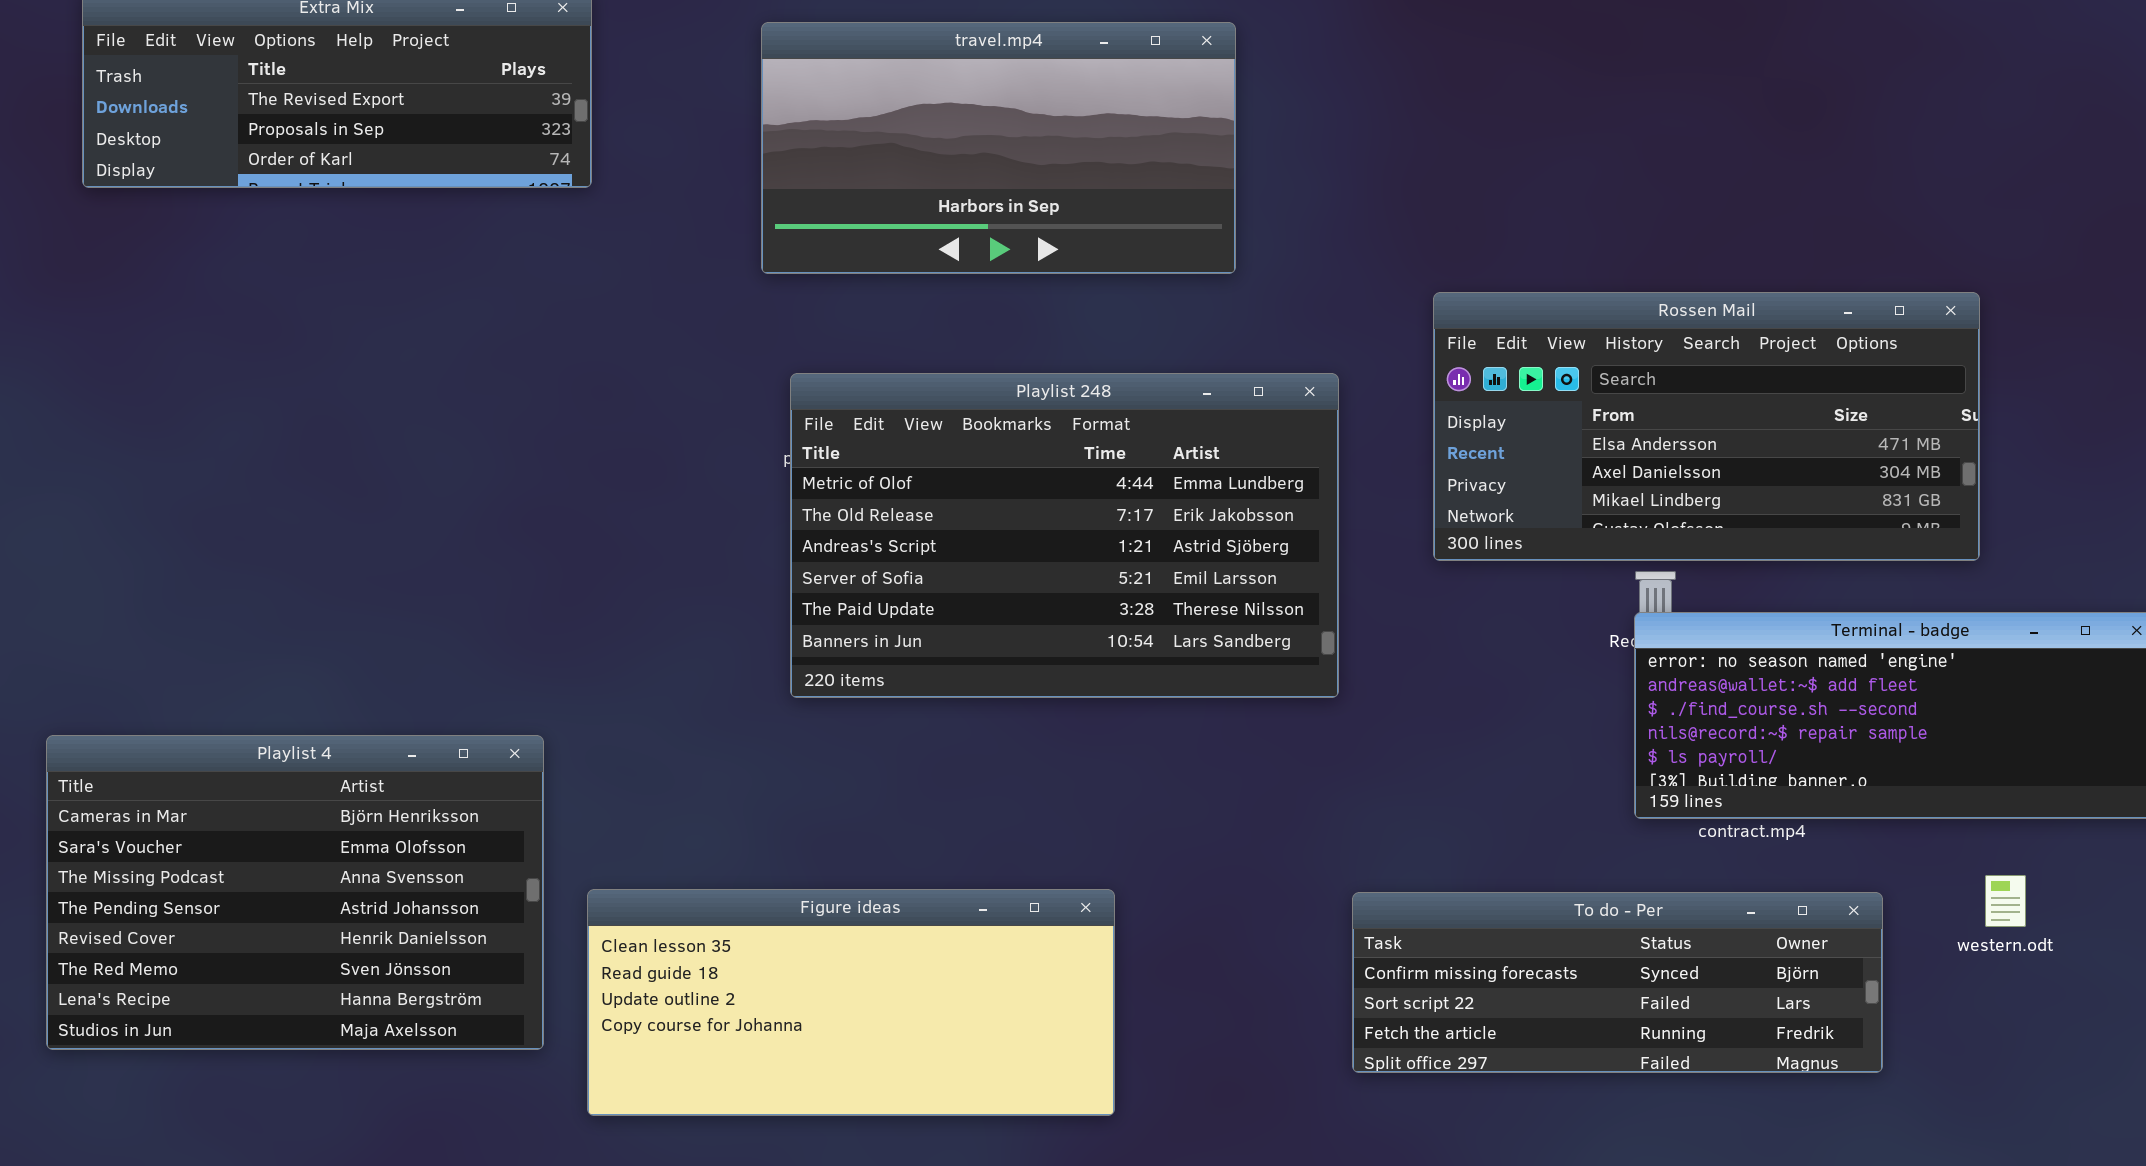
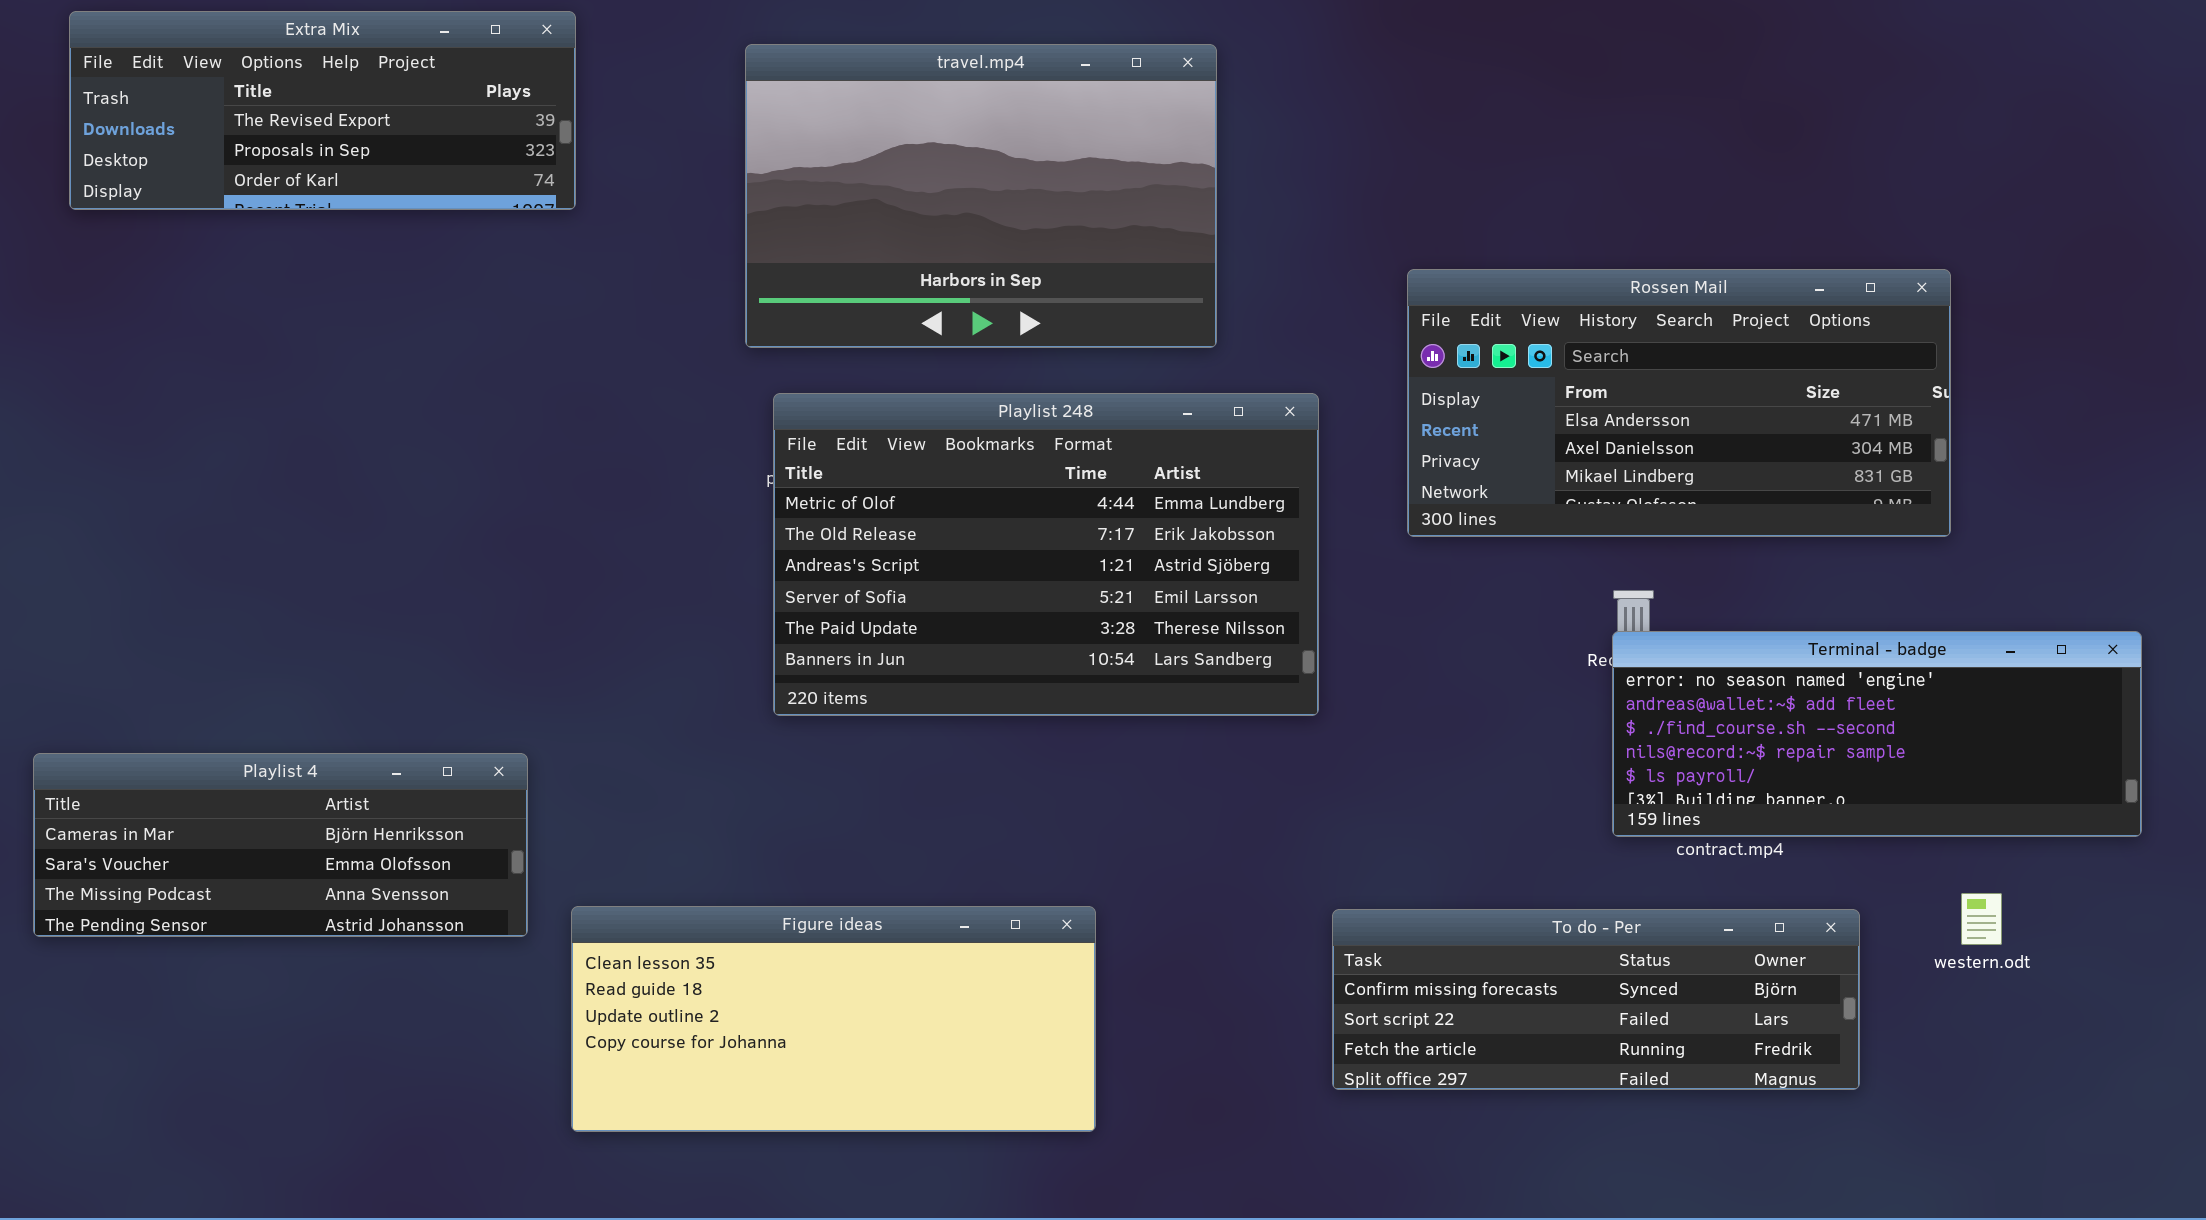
travel.mp4: [761,22,1236,274] -> [745,44,1217,348], resized
Rossen Mail: [1433,292,1980,561] -> [1407,269,1951,537], moved
Playlist 4: [46,735,544,1050] -> [33,753,528,937], resized

